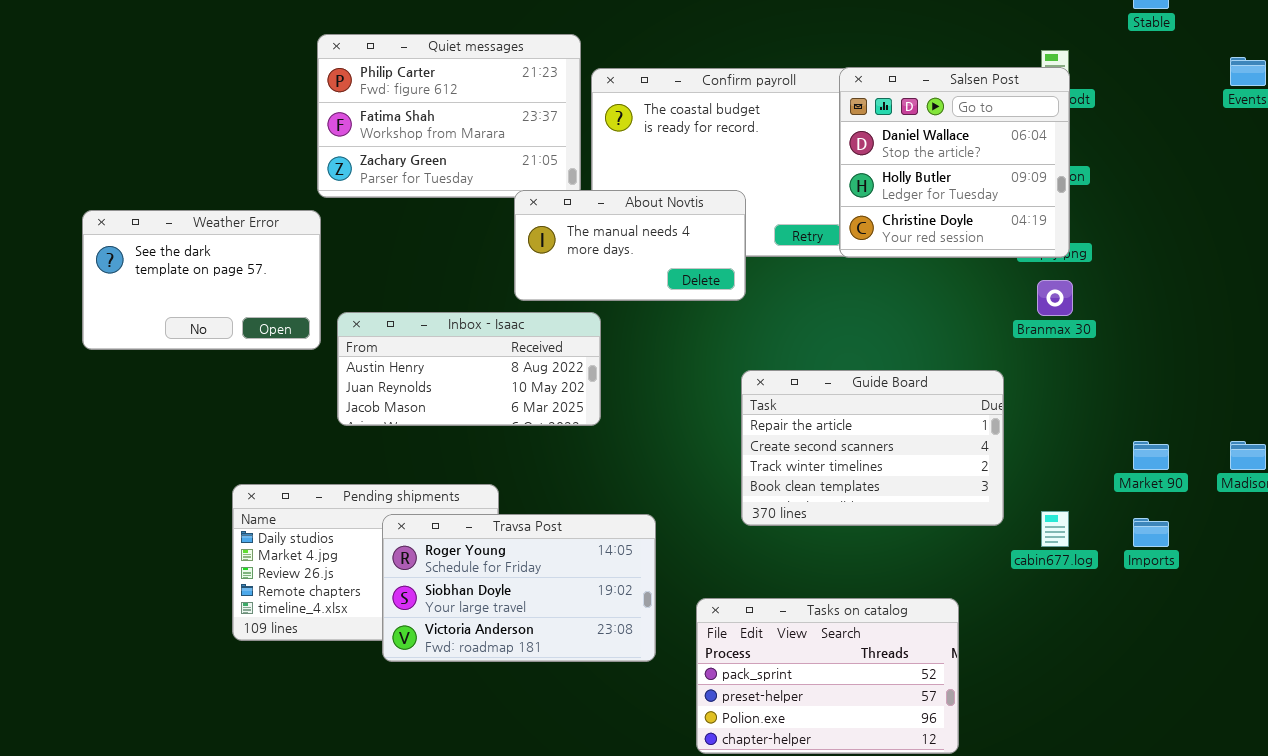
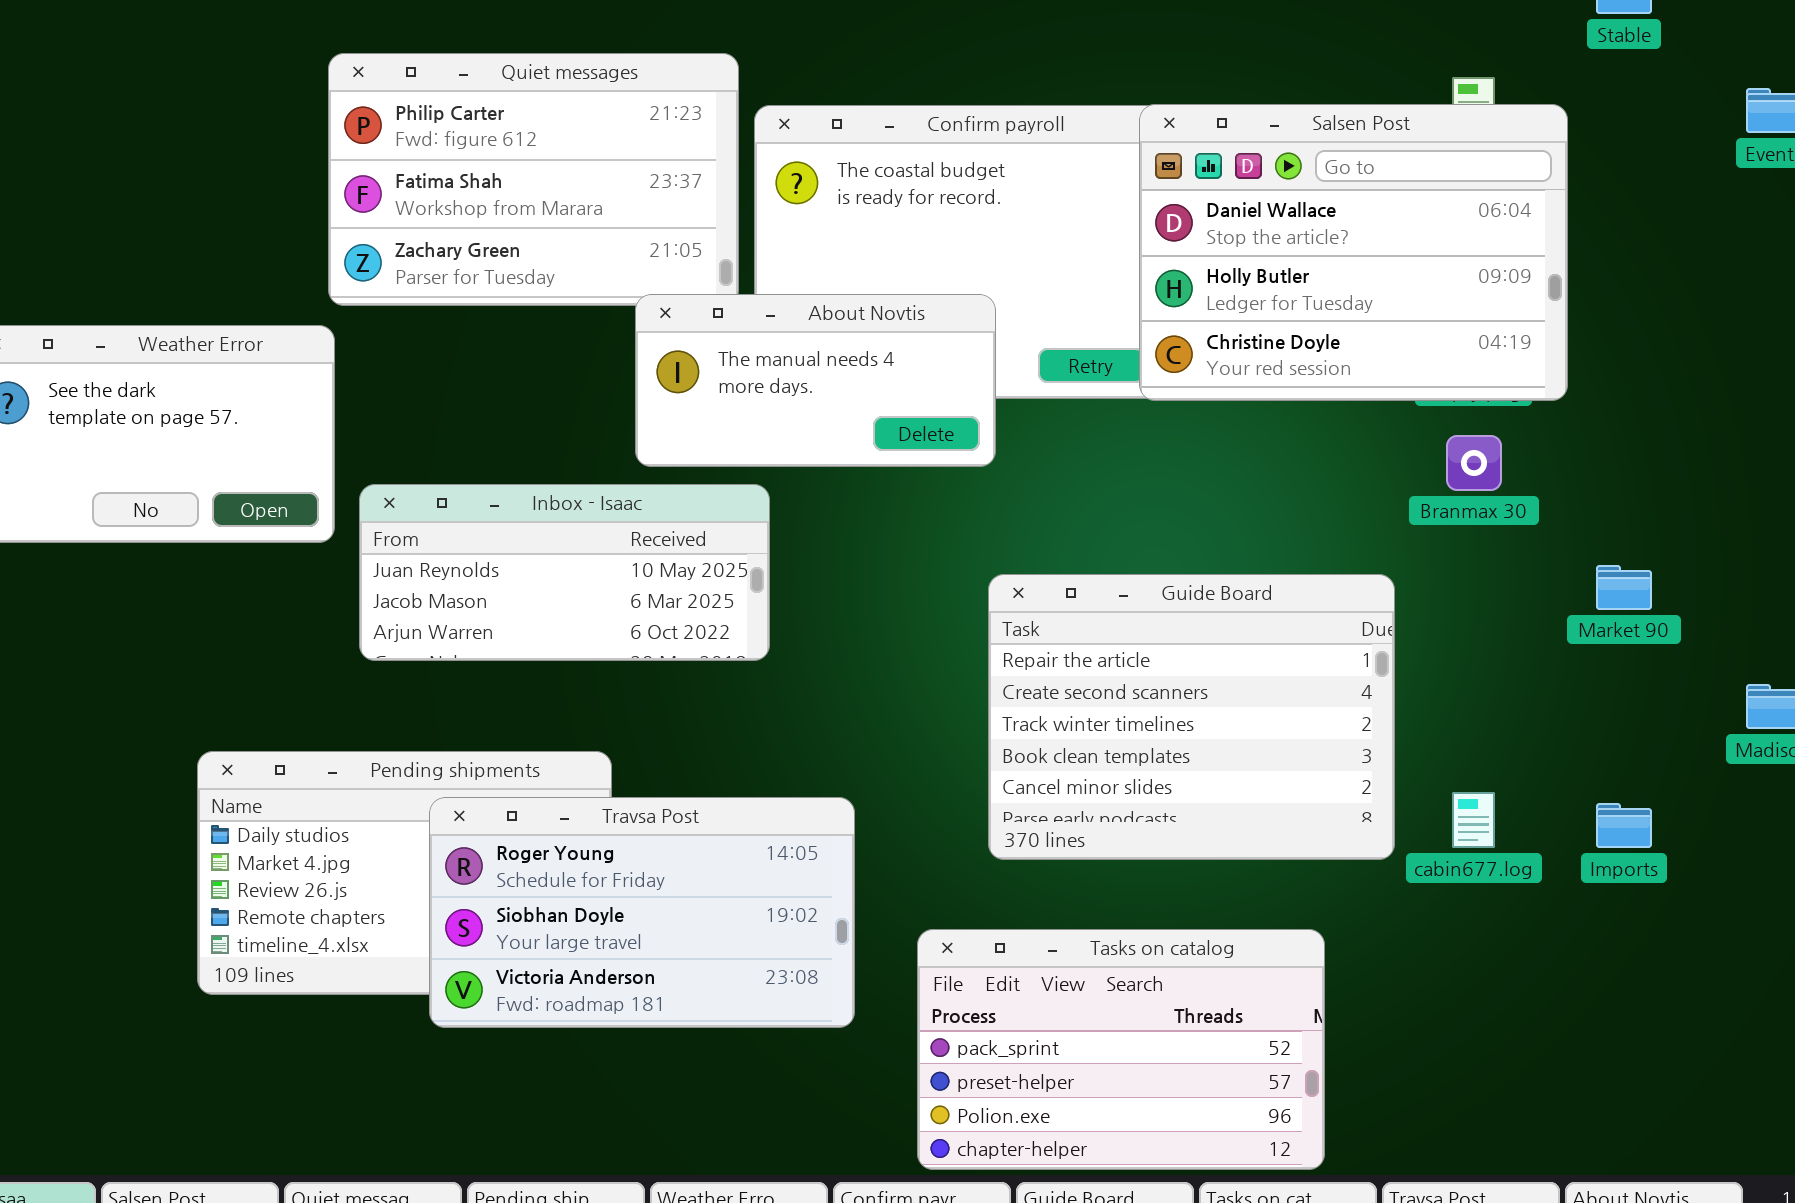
Salsen Post: [839,67,1070,258] -> [1139,104,1568,401], resized
Inbox - Isaac: [337,312,601,426] -> [359,484,770,661], scrolled down 1 row
Guide Board: [741,370,1004,526] -> [988,574,1395,860], resized
Market 90: [1133,441,1169,470] -> [1596,565,1652,610], moved

